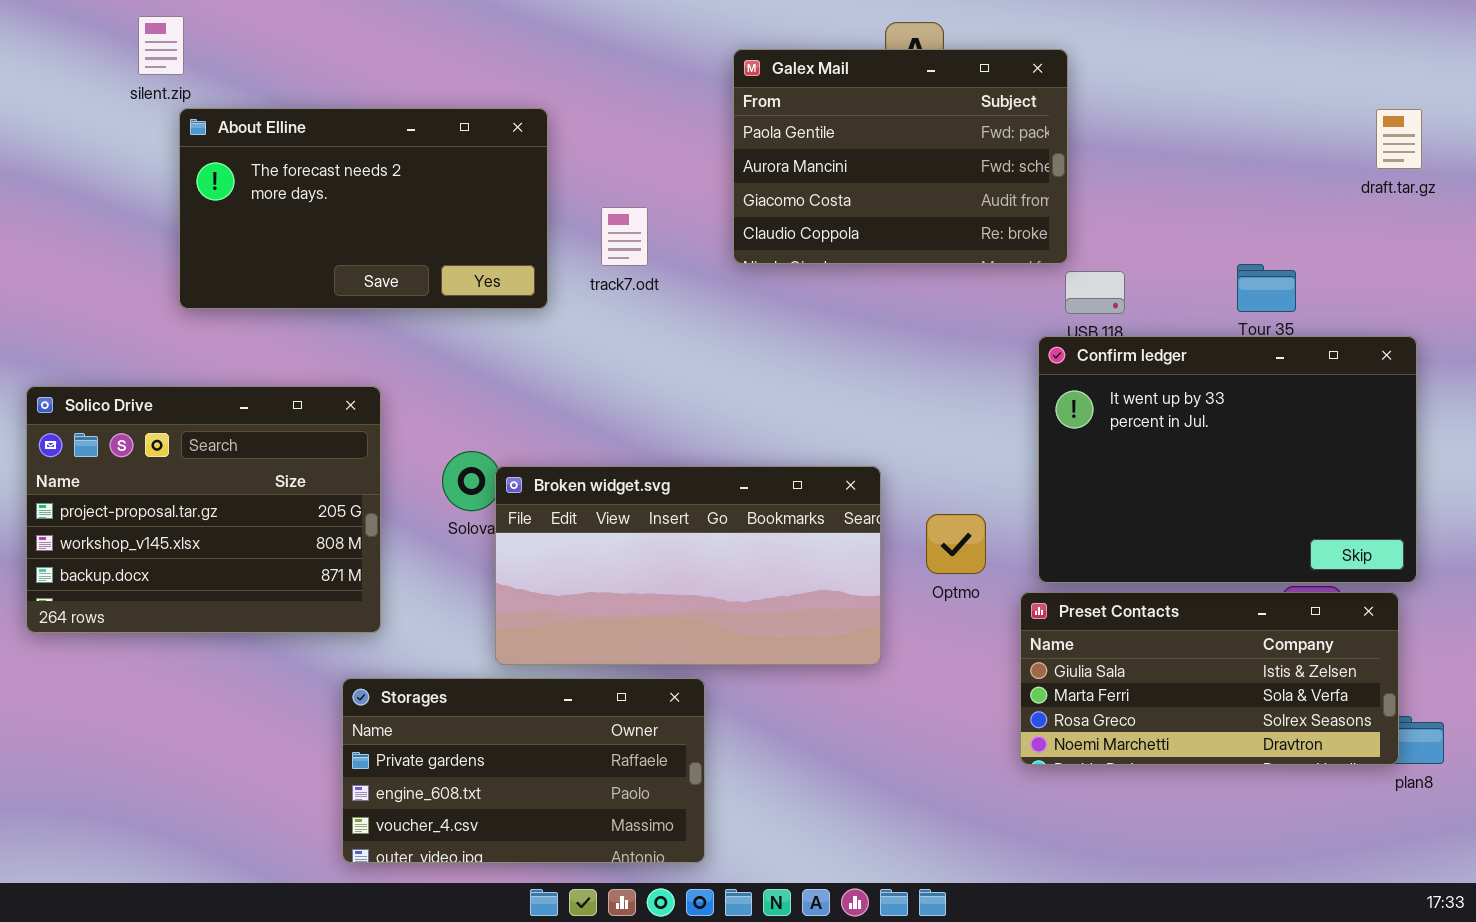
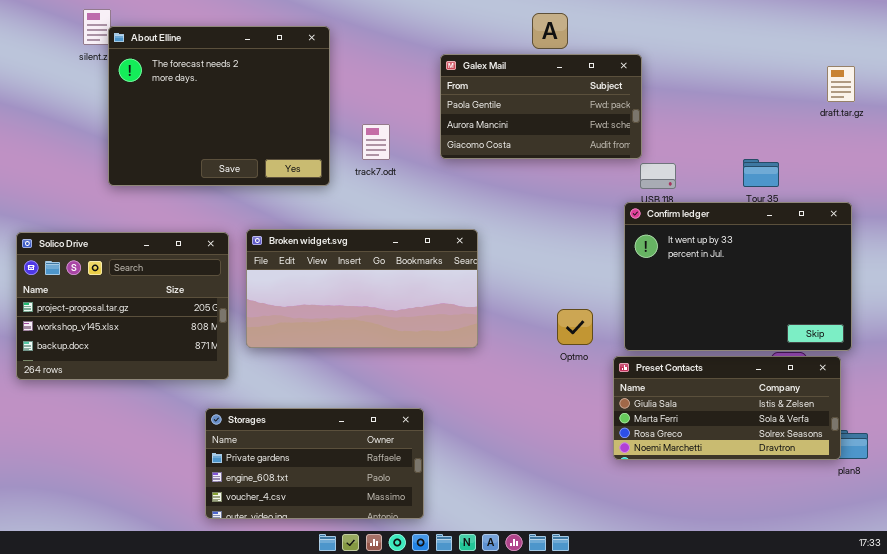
Galex Mail: [733,49,1068,264] -> [440,54,642,159], resized
About Elline: [179,108,548,309] -> [108,26,330,186], resized
Broken widget.svg: [495,466,881,665] -> [246,229,478,348], moved

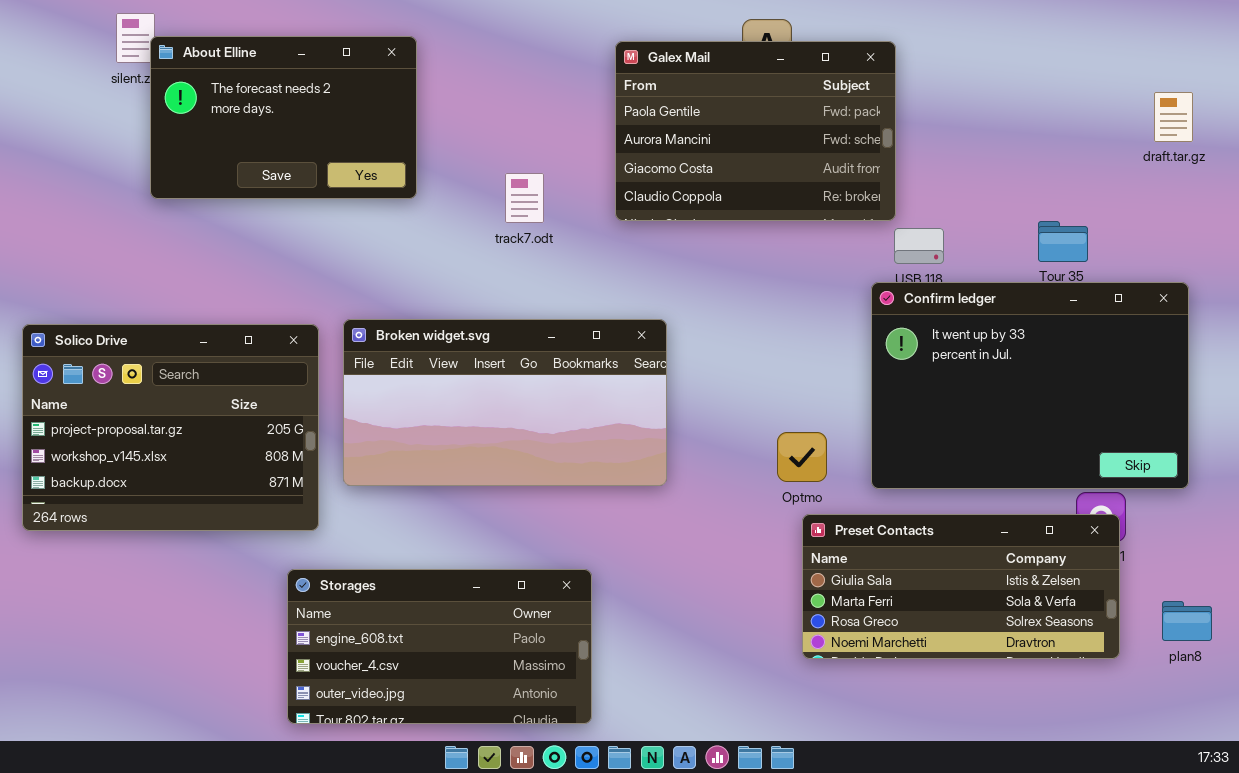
About Elline: [108,26,330,186] -> [150,36,417,199], resized
Galex Mail: [440,54,642,159] -> [615,41,896,221], resized
Preset Contacts: [613,356,841,460] -> [802,514,1120,659], moved
Storages: [205,408,424,519] -> [287,569,592,724], scrolled down 1 row

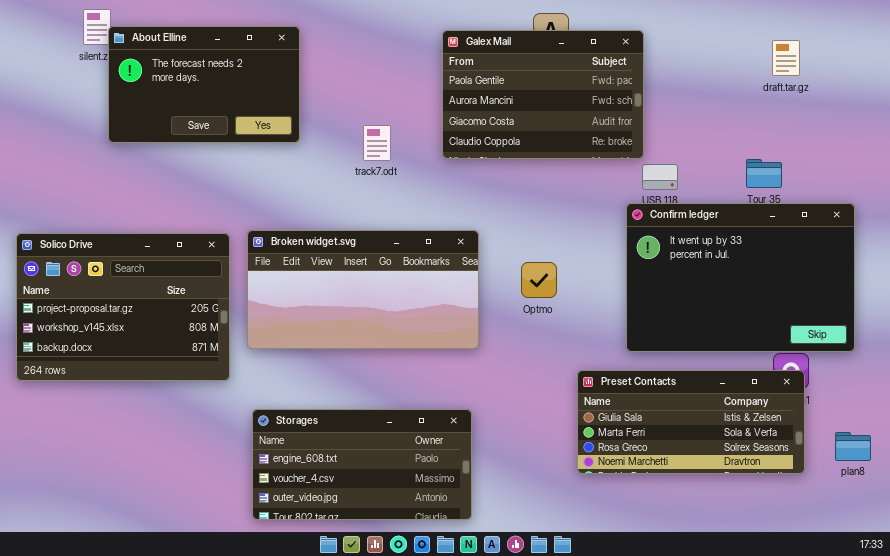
draft.tar.gz: [1154,92,1193,142] -> [772,40,800,76], moved
Optmo: [777,432,827,482] -> [521,262,557,298], moved
Storages: [287,569,592,724] -> [252,409,472,520], moved

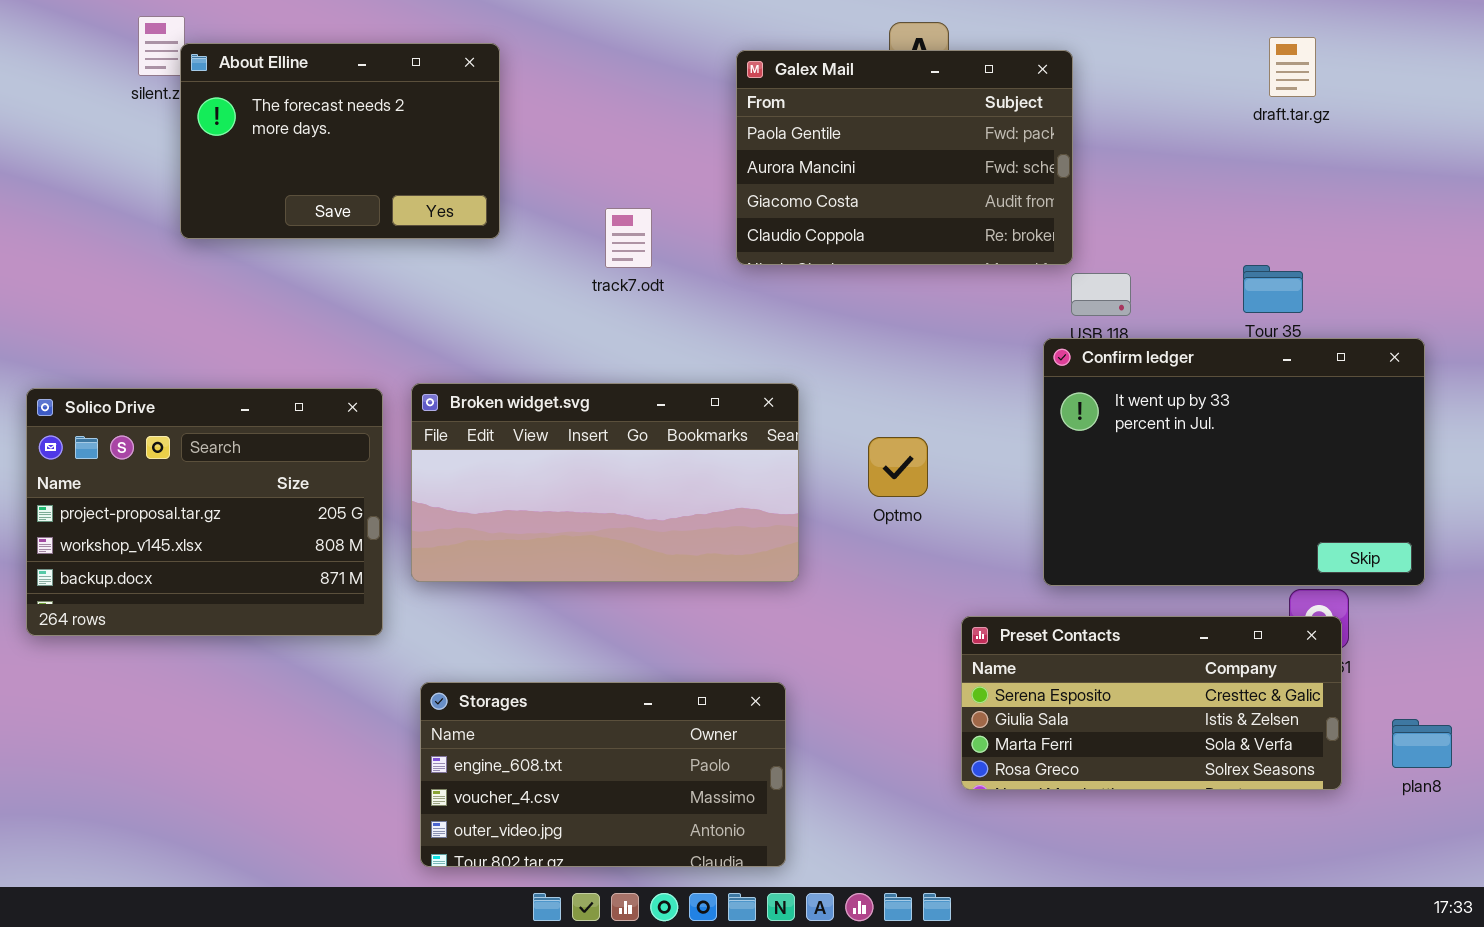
draft.tar.gz: [772,40,800,76] -> [1269,37,1316,97], moved
Preset Contacts: [577,370,805,474] -> [961,616,1342,790], scrolled up 1 row

